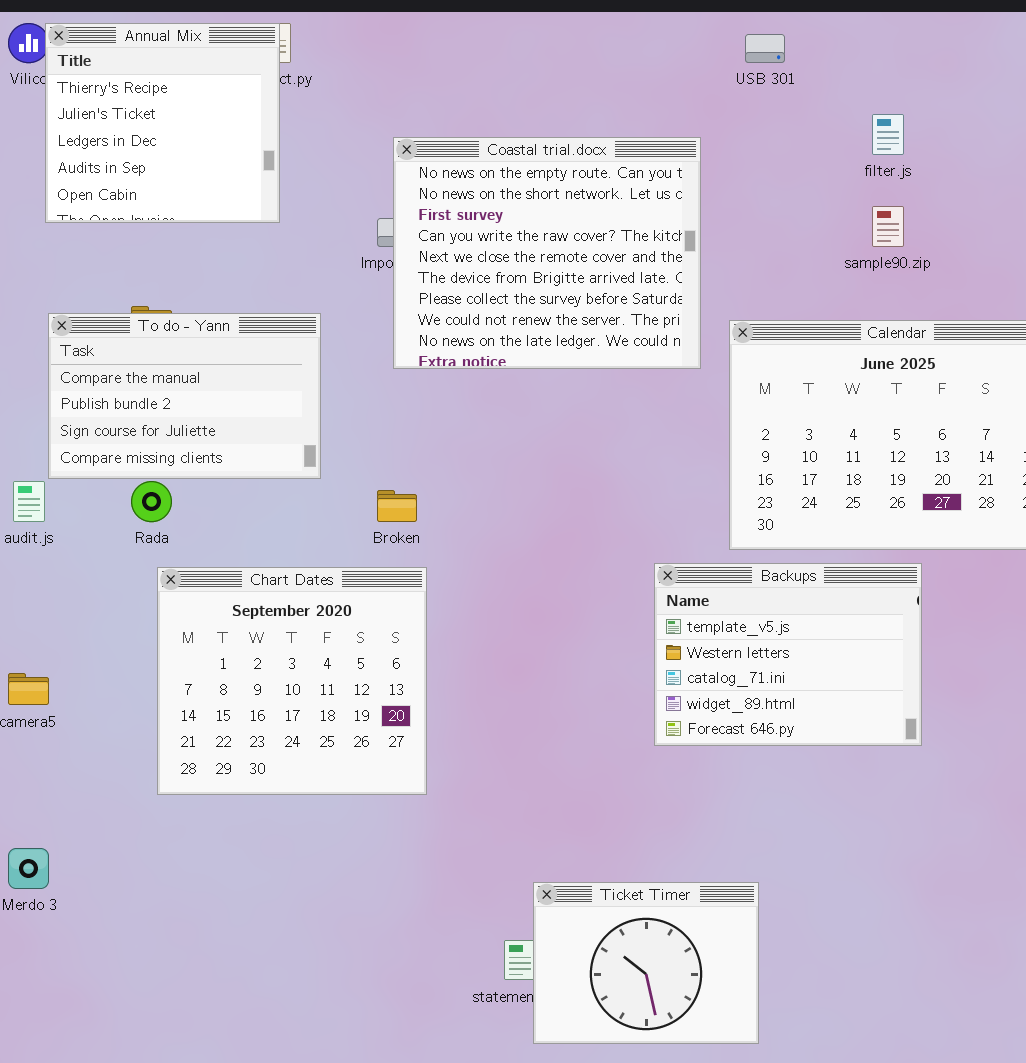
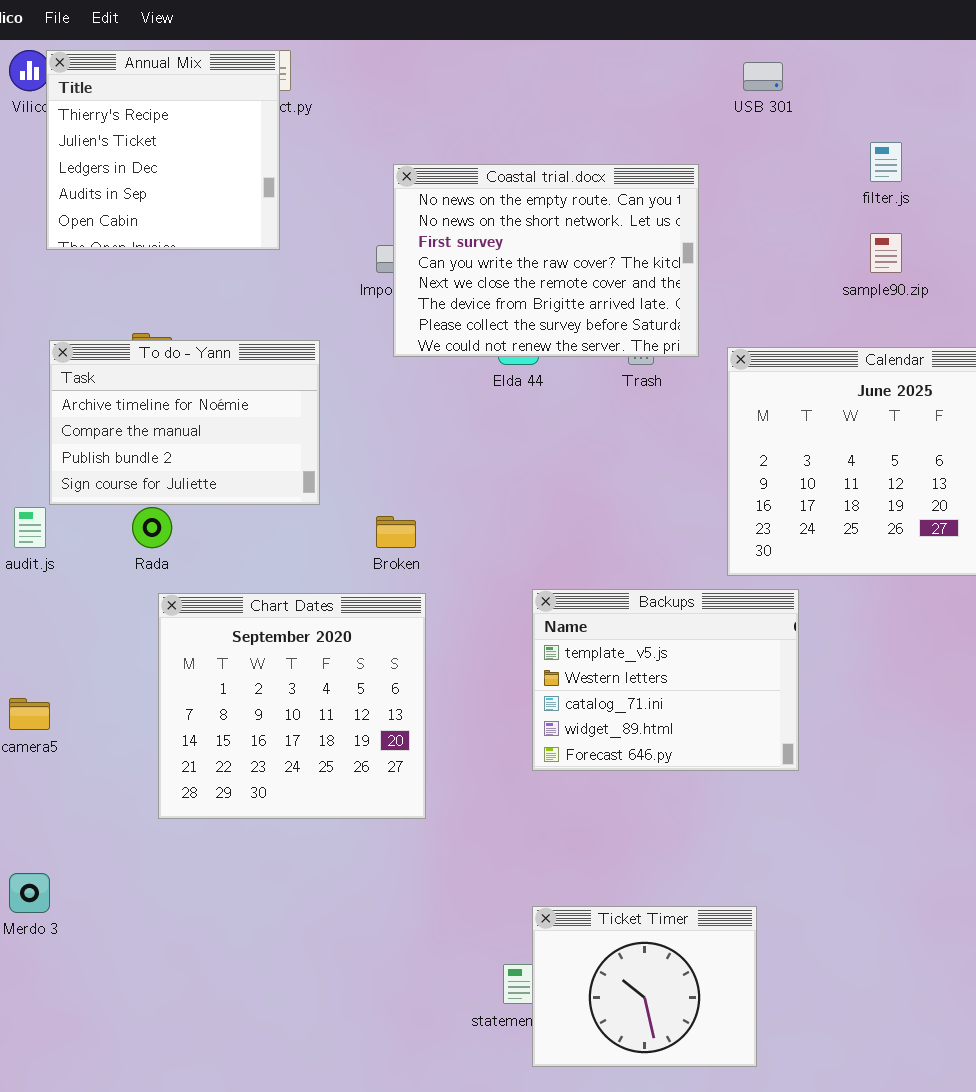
Coastal trial.docx: [393,137,701,369] -> [393,164,699,357], resized
To do - Yann: [48,313,321,479] -> [49,340,320,505], scrolled up 1 row
Backups: [654,563,922,746] -> [532,589,799,771], moved

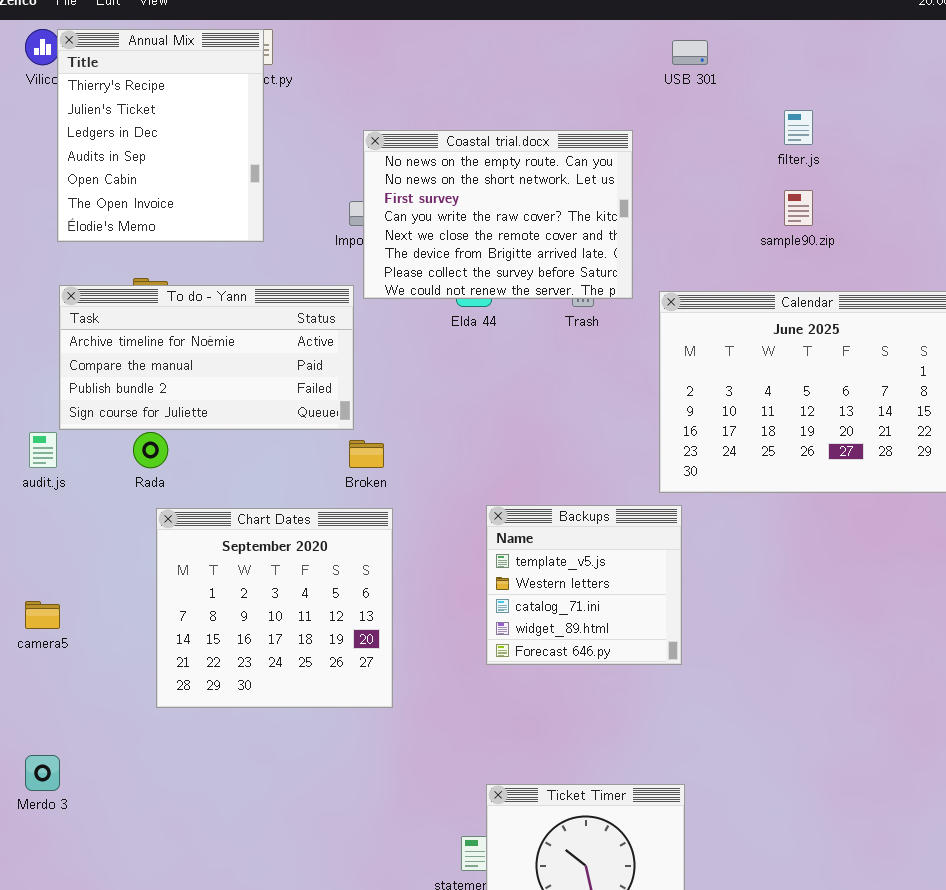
Annual Mix: [46,50,280,250] -> [57,29,264,242], resized
To do - Yann: [49,340,320,505] -> [59,285,354,430], resized
Backups: [532,589,799,771] -> [486,505,682,665], resized

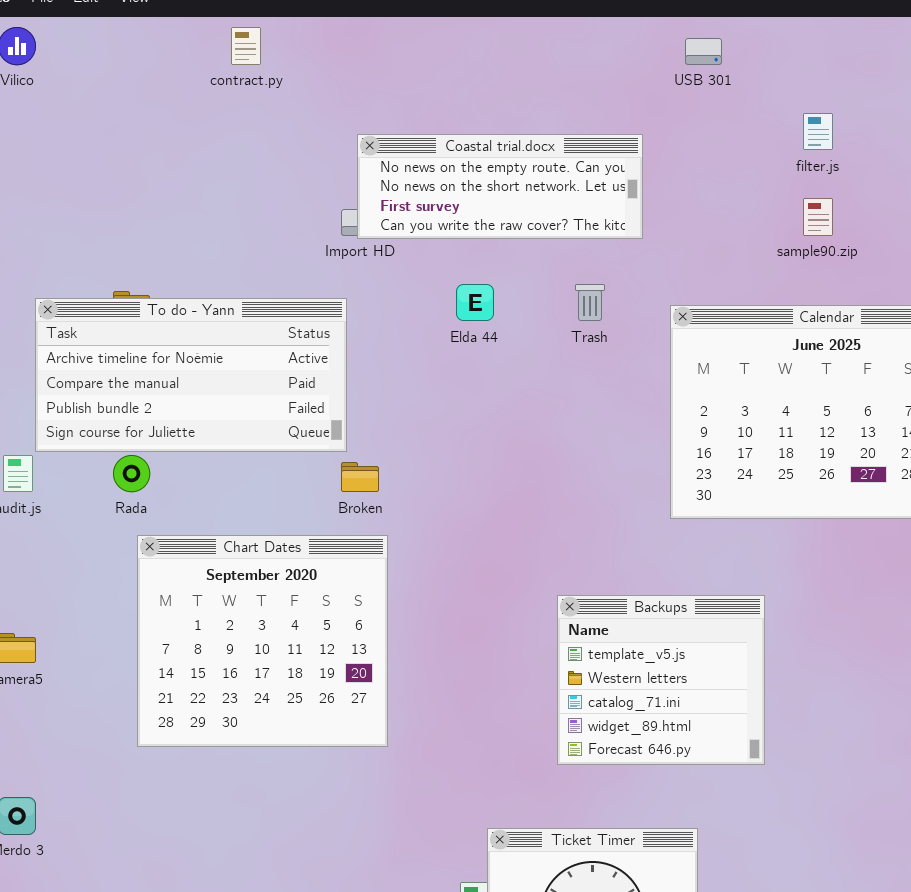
Annual Mix: [57,29,264,242] -> none, closed
Coastal trial.docx: [363,130,633,299] -> [357,134,643,239], resized
Backups: [486,505,682,665] -> [557,595,765,765], moved

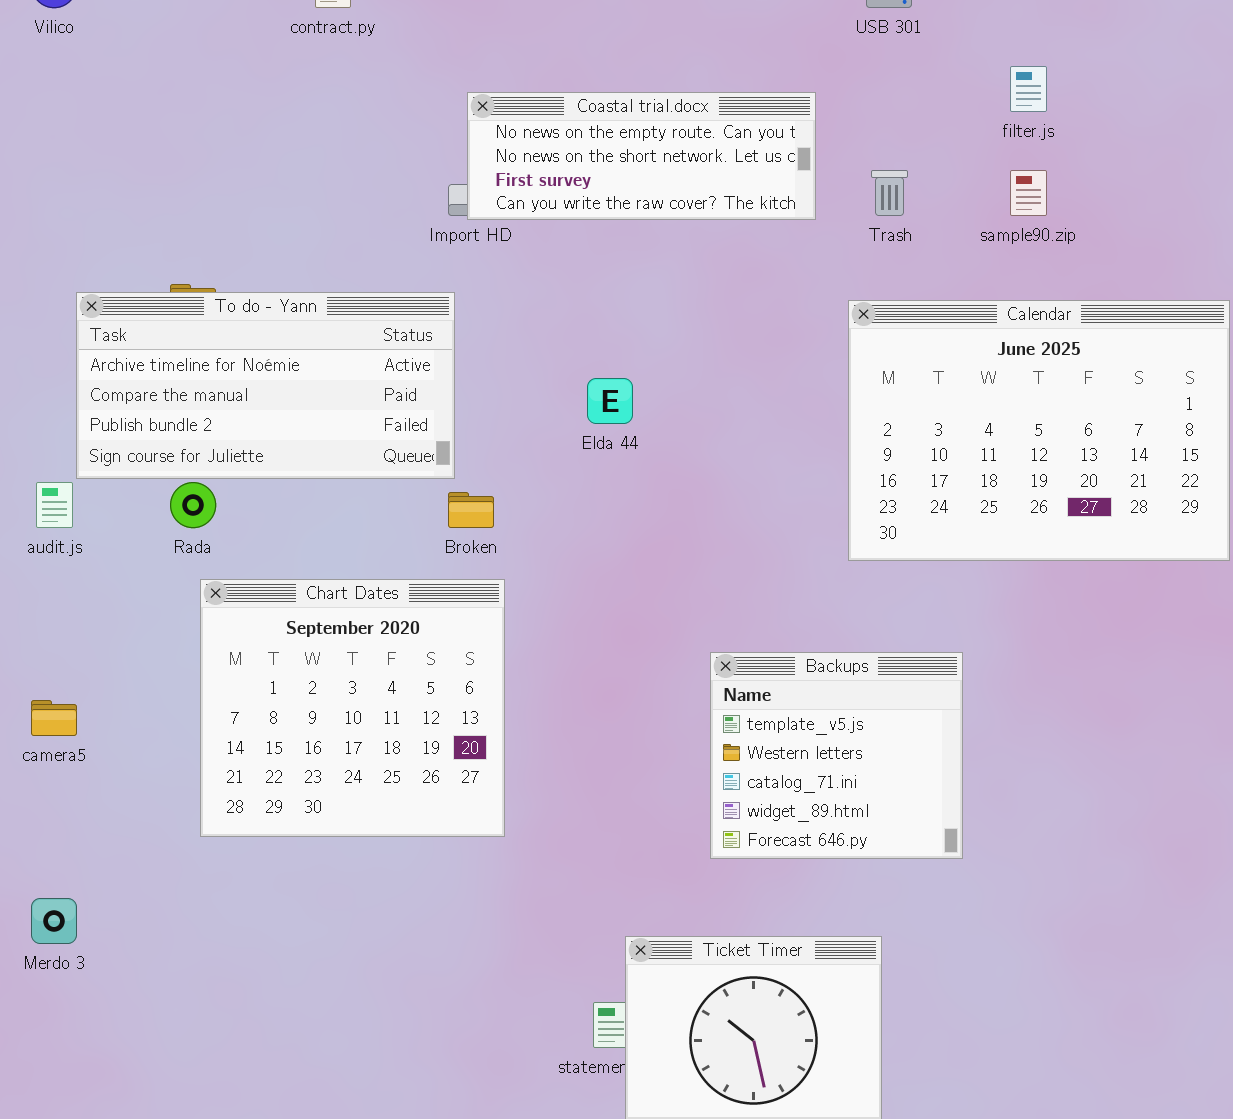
Elda 44: [456,284,494,321] -> [587,378,633,424], moved
Trash: [575,284,605,321] -> [871,170,908,216], moved

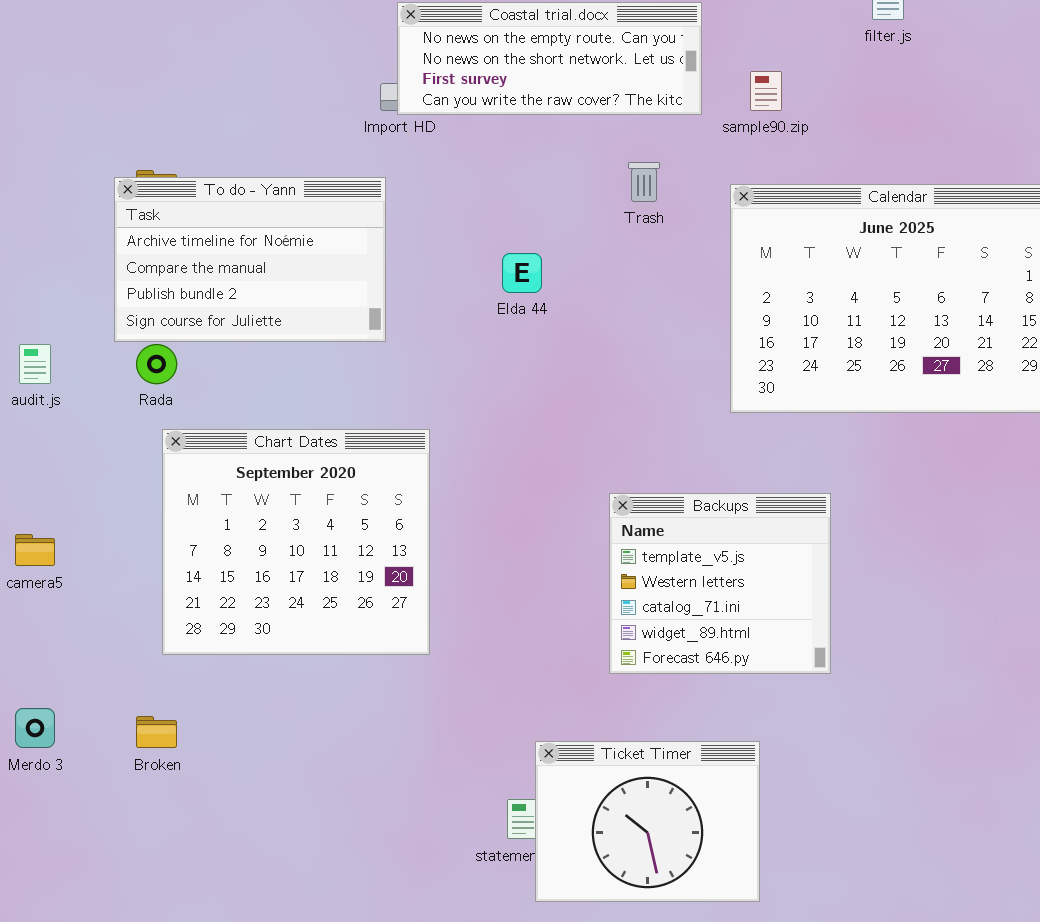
Trash: [871,170,908,216] -> [628,162,660,202], moved
sample90.zip: [1010,170,1047,216] -> [750,71,782,111], moved
To do - Yann: [76,292,455,479] -> [114,177,386,342], resized
Broken: [448,492,494,528] -> [136,716,177,748], moved

